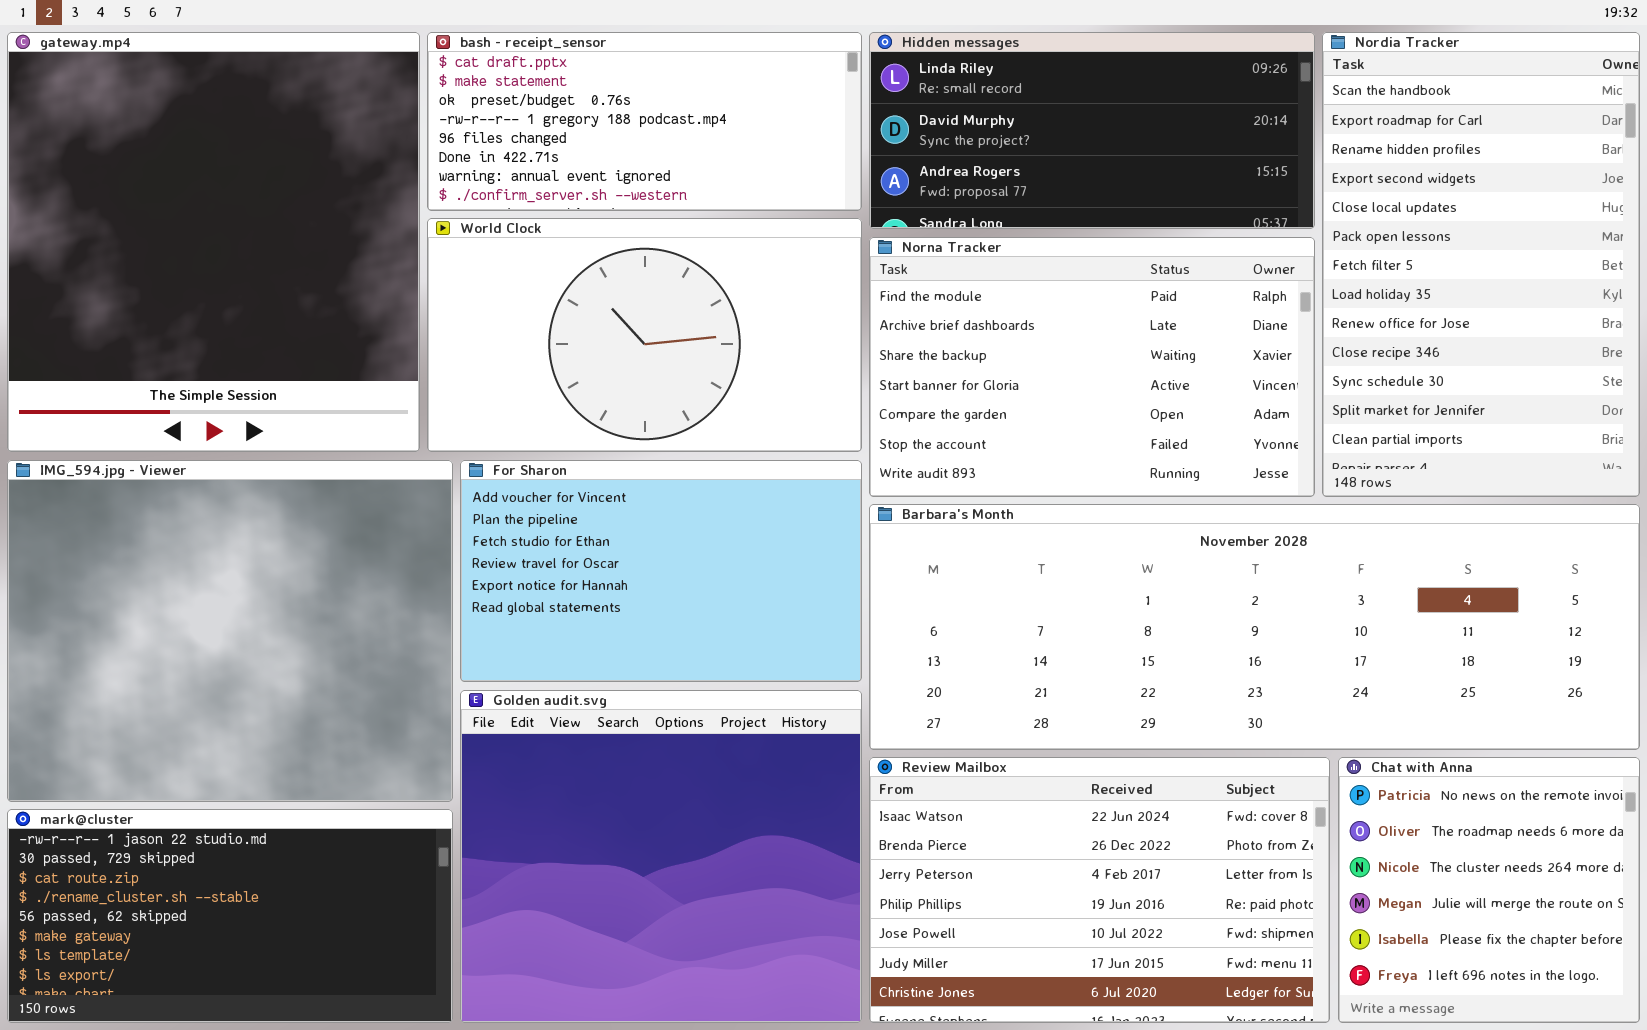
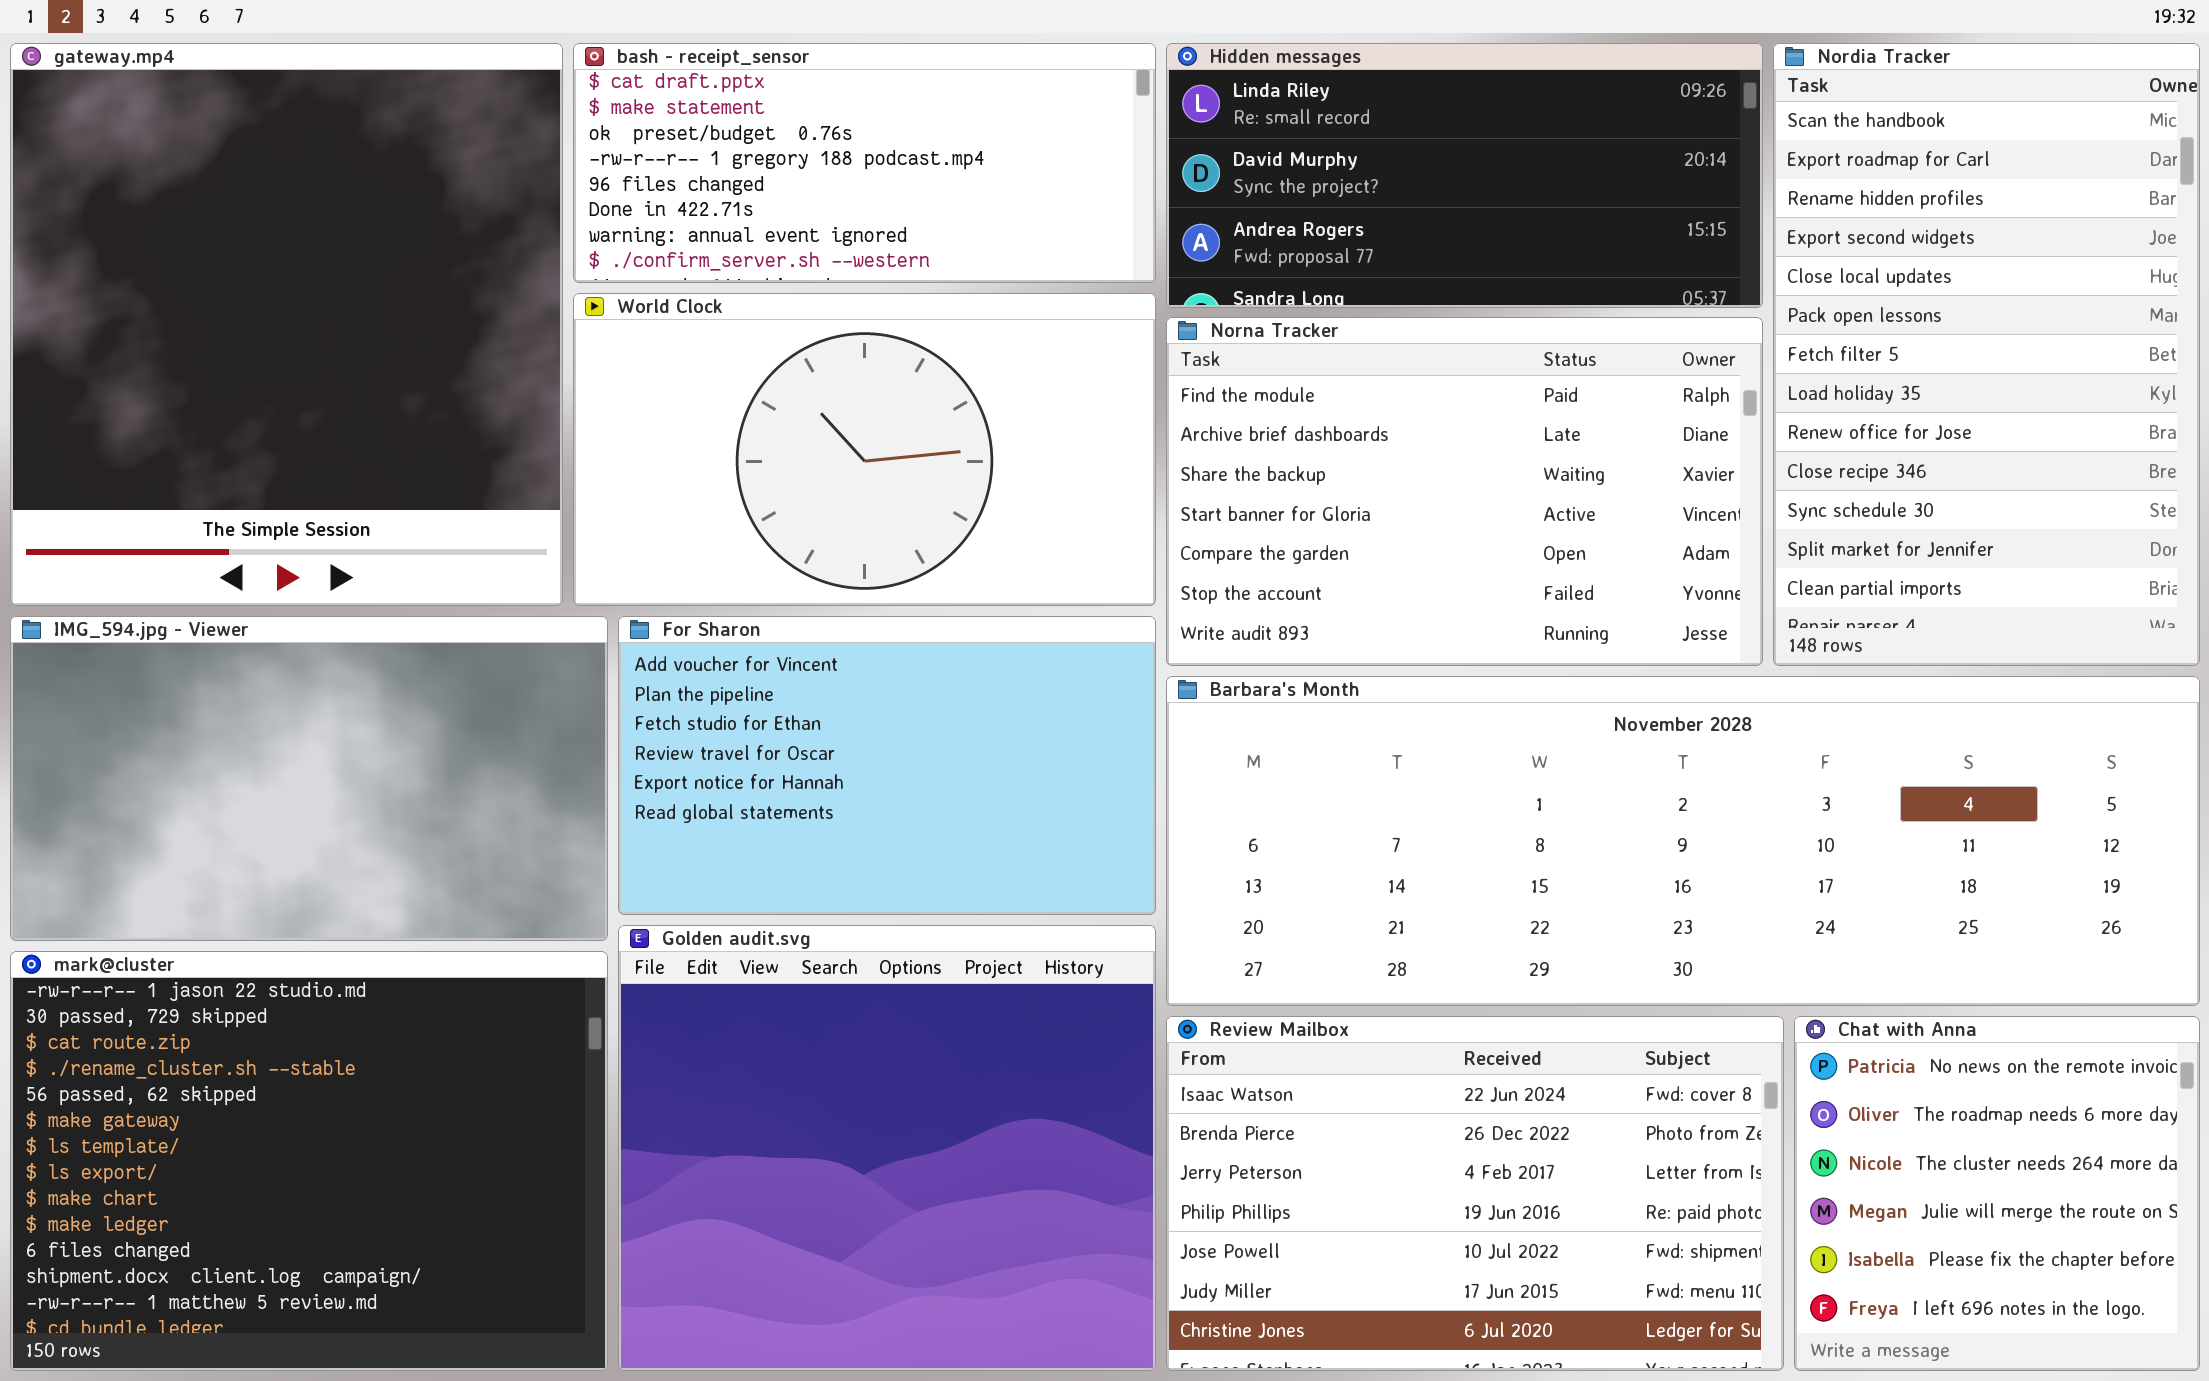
IMG_594.jpg - Viewer: [7,460,453,802] -> [10,616,608,941], resized
mark@cluster: [7,809,453,1023] -> [10,951,608,1371], resized

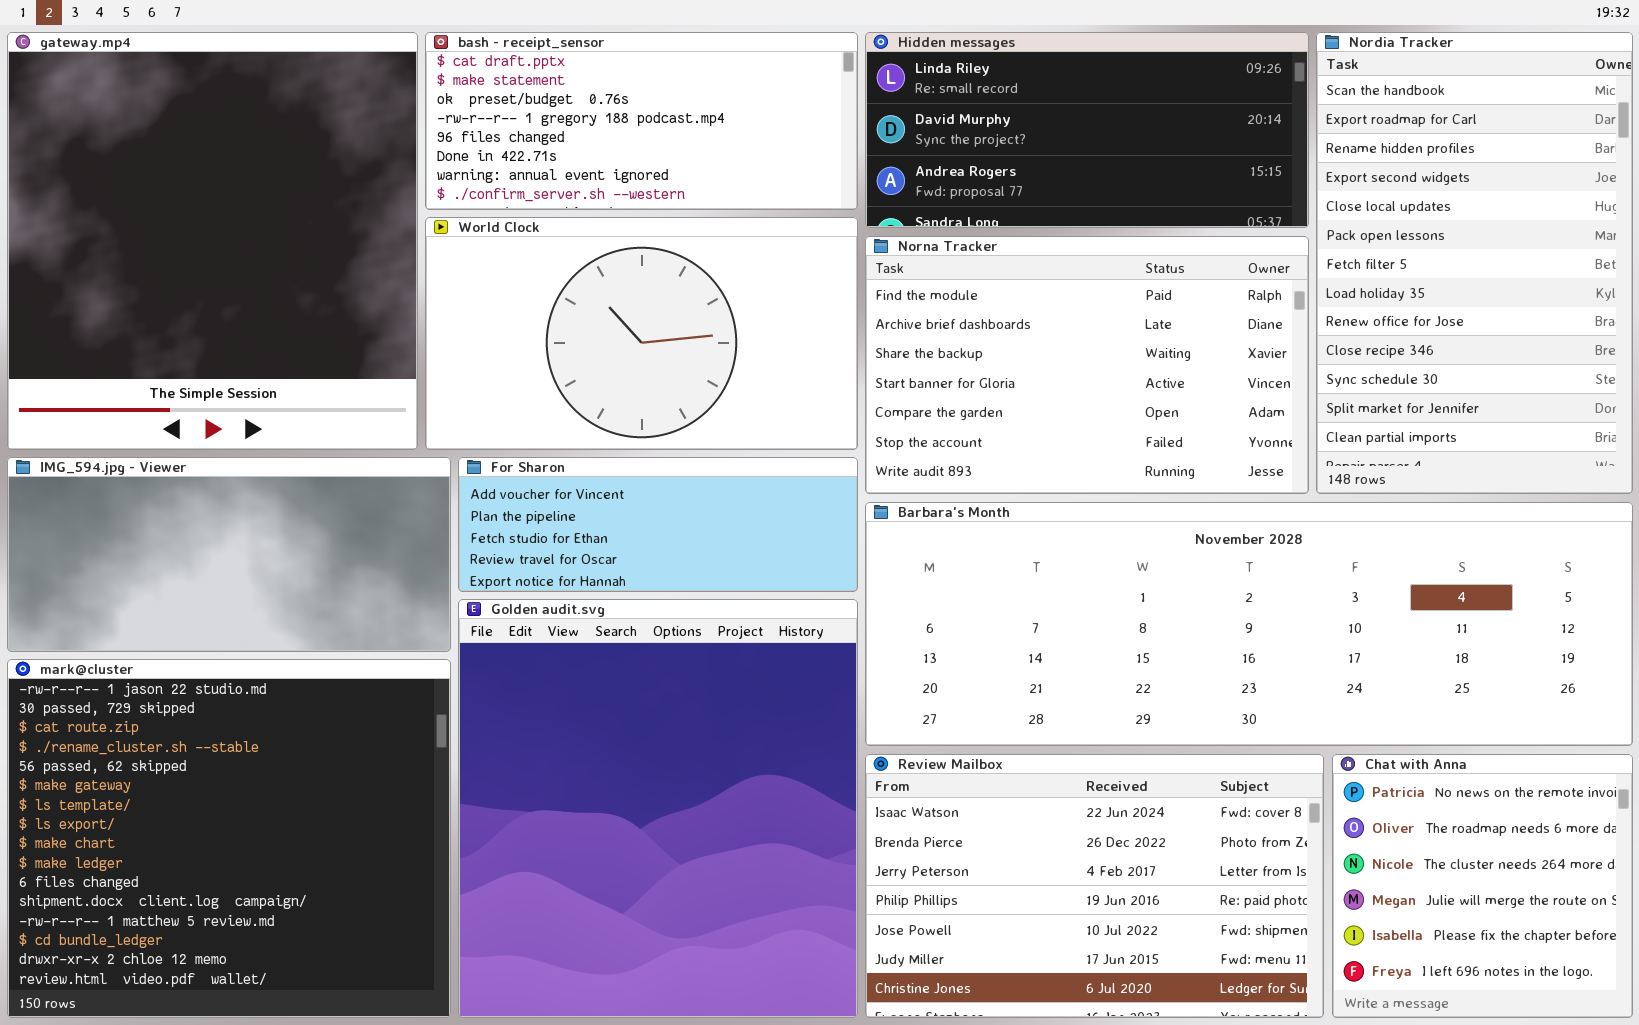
IMG_594.jpg - Viewer: [10,616,608,941] -> [7,457,451,652], resized
For Sharon: [618,616,1156,915] -> [458,457,858,592], resized
Golden audit.svg: [618,925,1156,1371] -> [458,599,858,1018], resized
mark@cluster: [10,951,608,1371] -> [7,659,451,1018], resized

